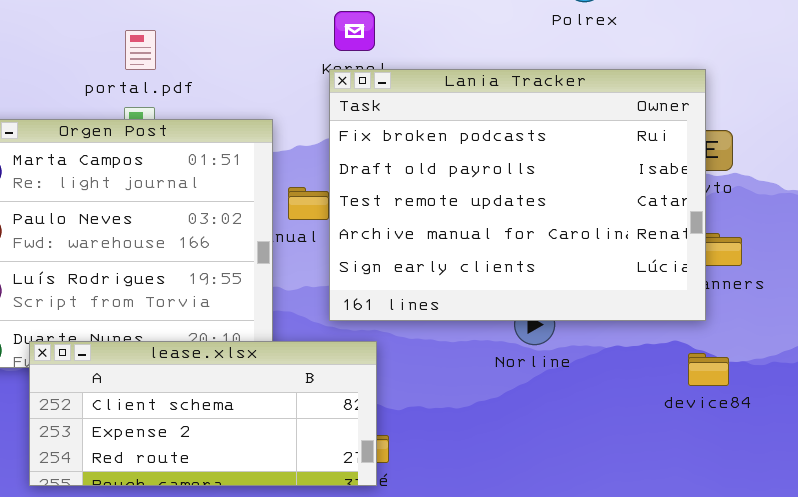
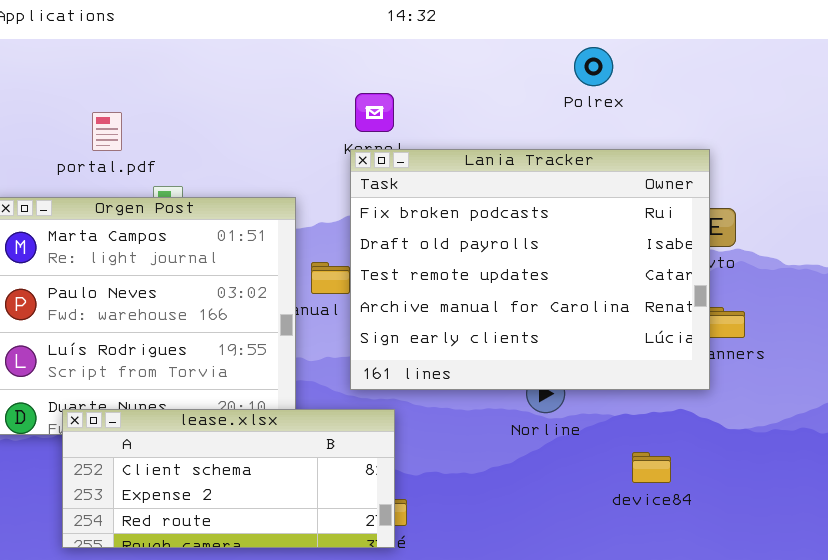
portal.pdf: [125,30,156,70] -> [92,112,122,151], moved
device84: [688,353,729,386] -> [632,452,671,483], moved

